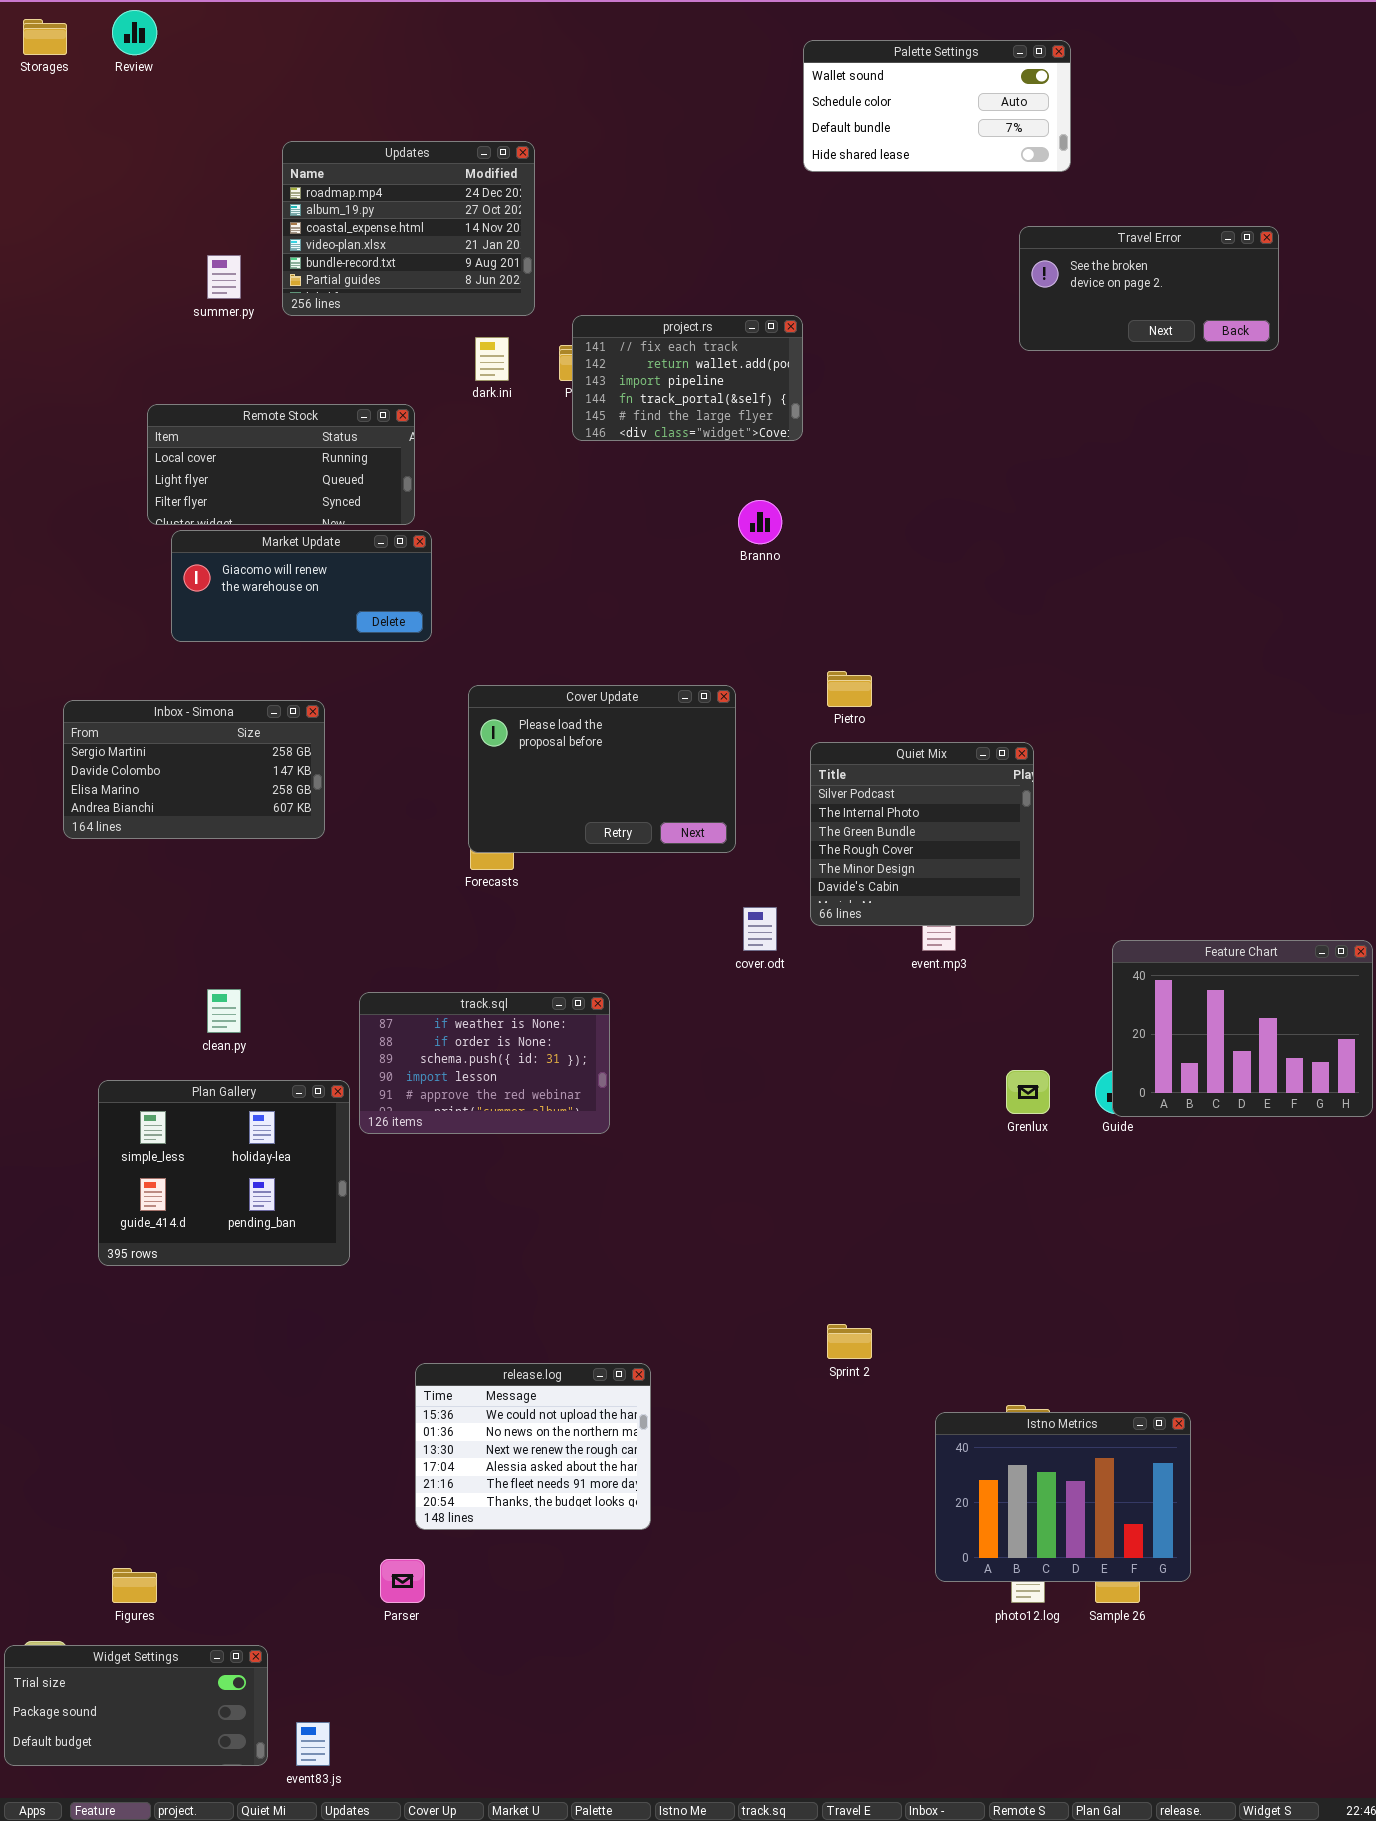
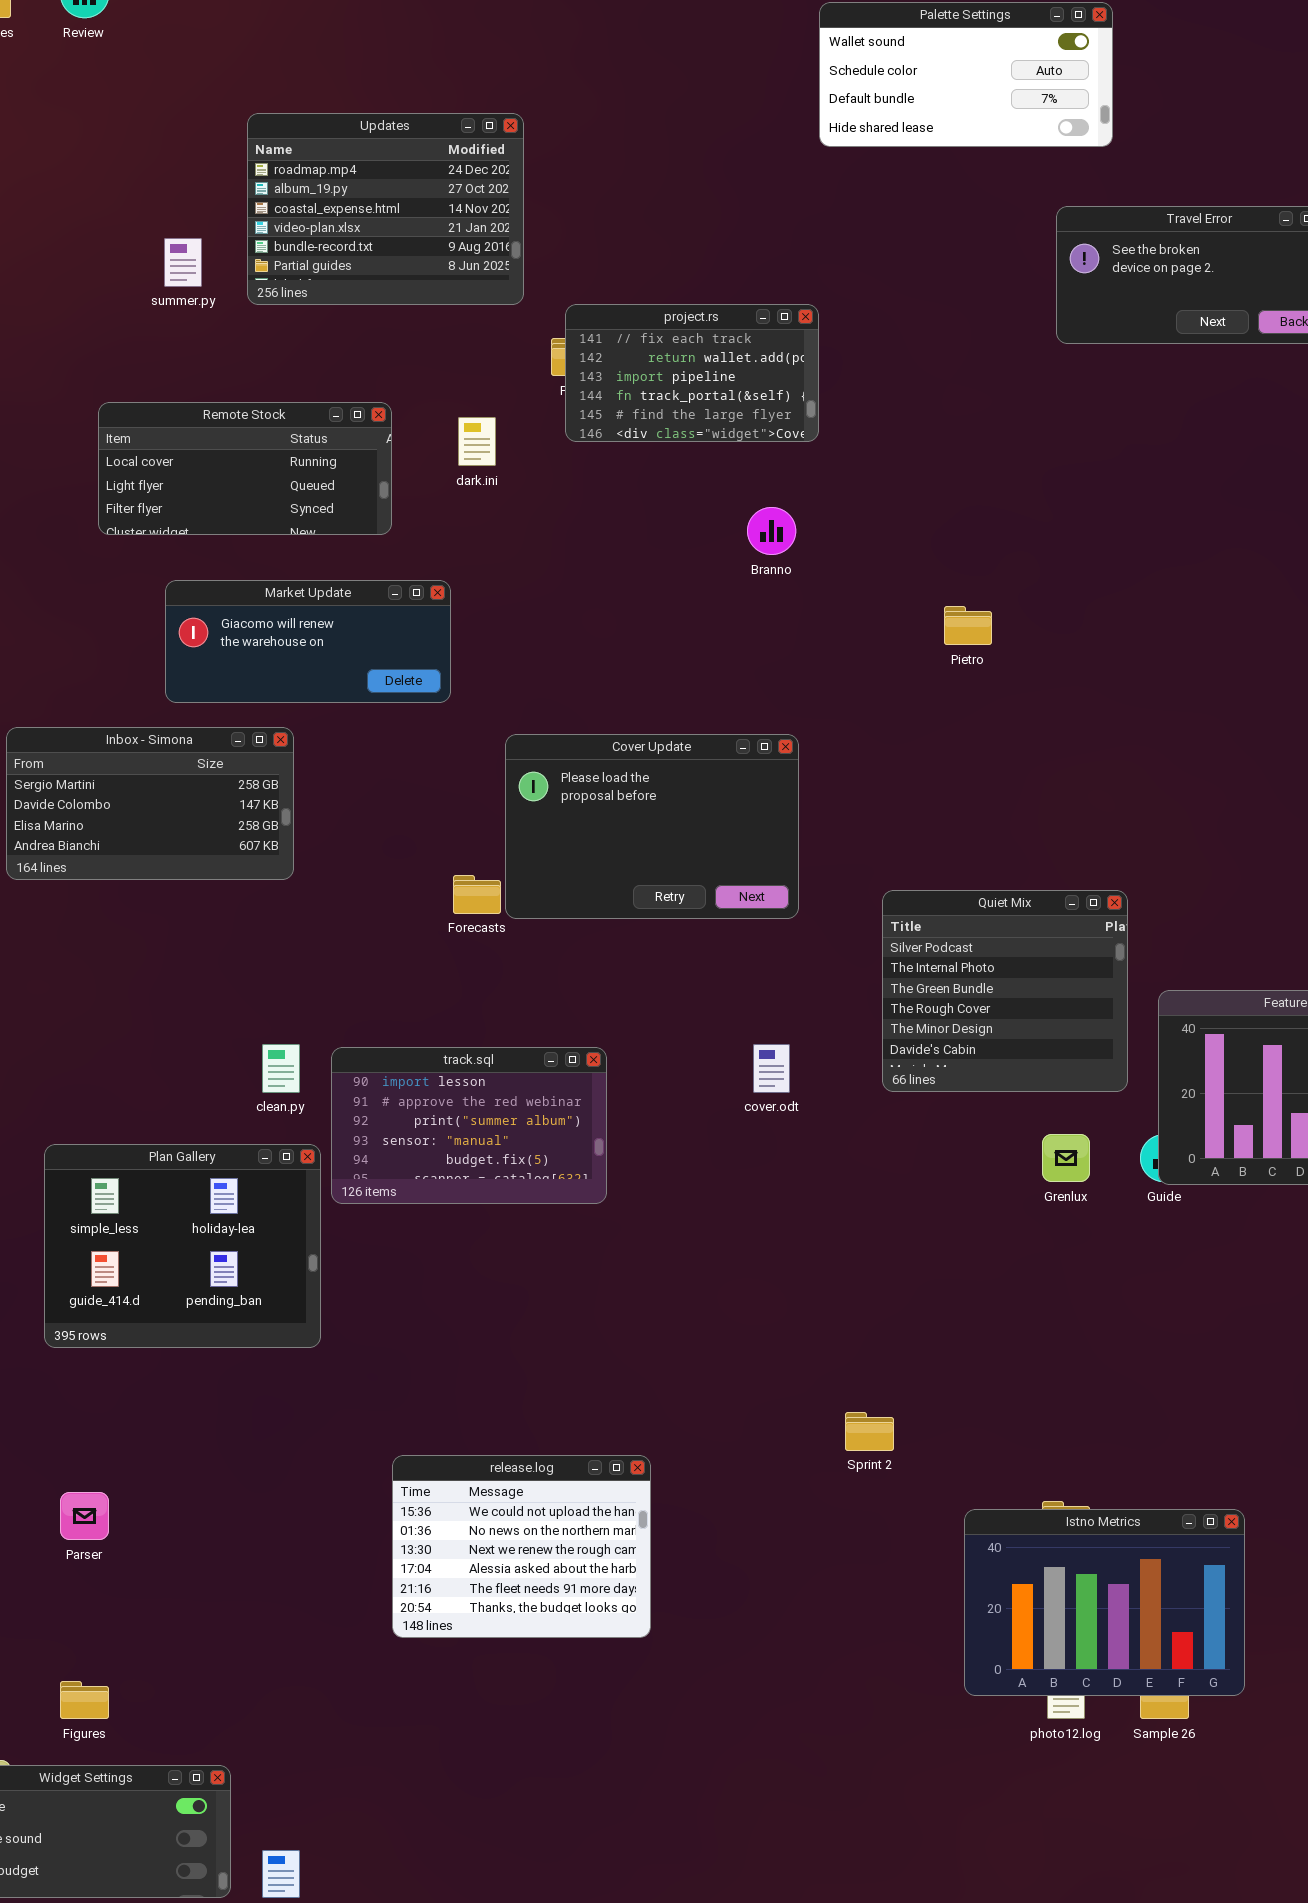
dark.ini: [475,337,509,381] -> [458,417,496,466], moved
Market Update: [171,530,432,642] -> [165,580,451,703], moved
Pietro: [827,671,872,707] -> [944,606,992,645], moved
Cover Update: [468,685,736,853] -> [505,734,799,919], moved
Quiet Mix: [810,742,1034,926] -> [882,890,1128,1092], moved
cover.odt: [743,907,777,951] -> [753,1044,790,1093], moved
clean.py: [207,989,241,1033] -> [262,1044,300,1093], moved
track.sql: [359,992,610,1134] -> [331,1047,607,1204], scrolled down 3 rows
Parser: [380,1559,425,1603] -> [60,1492,109,1540], moved

